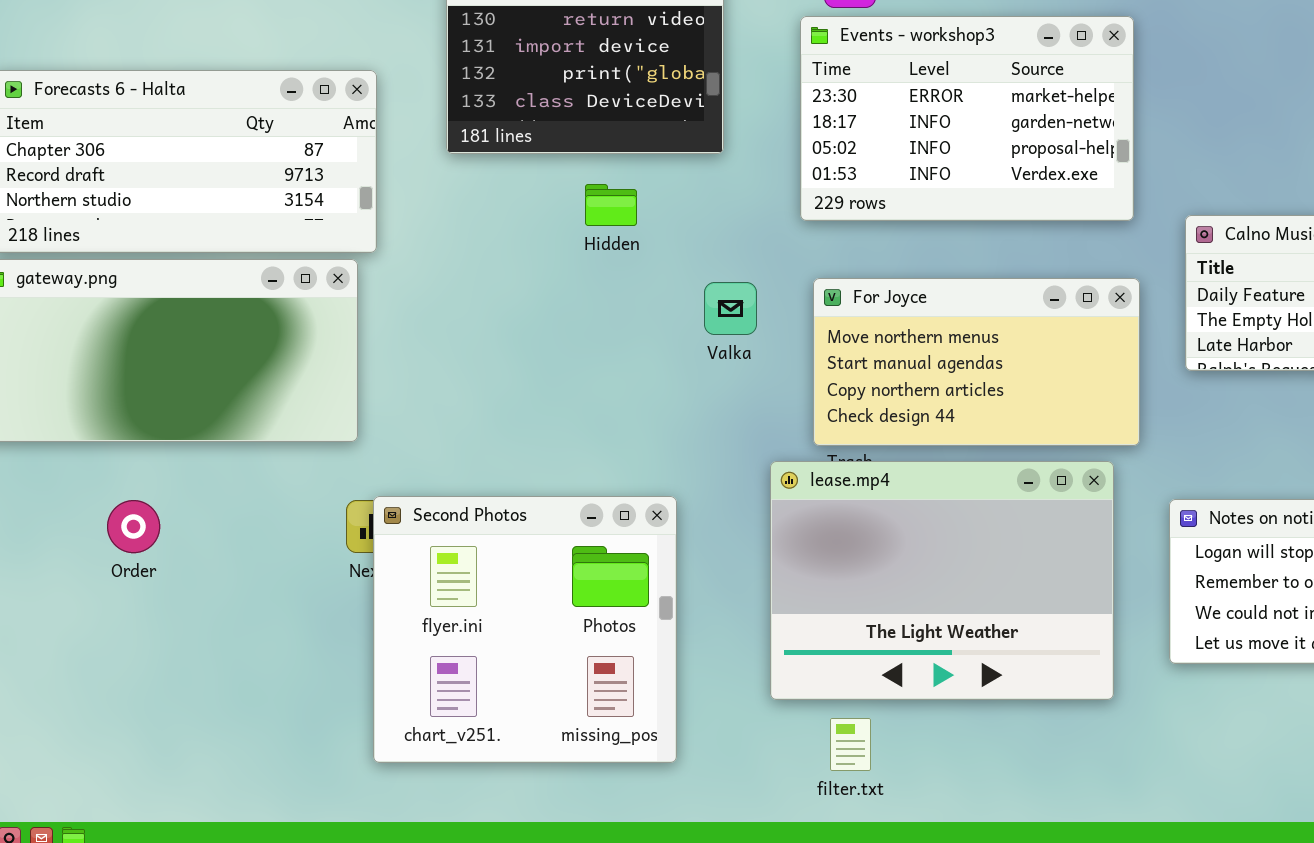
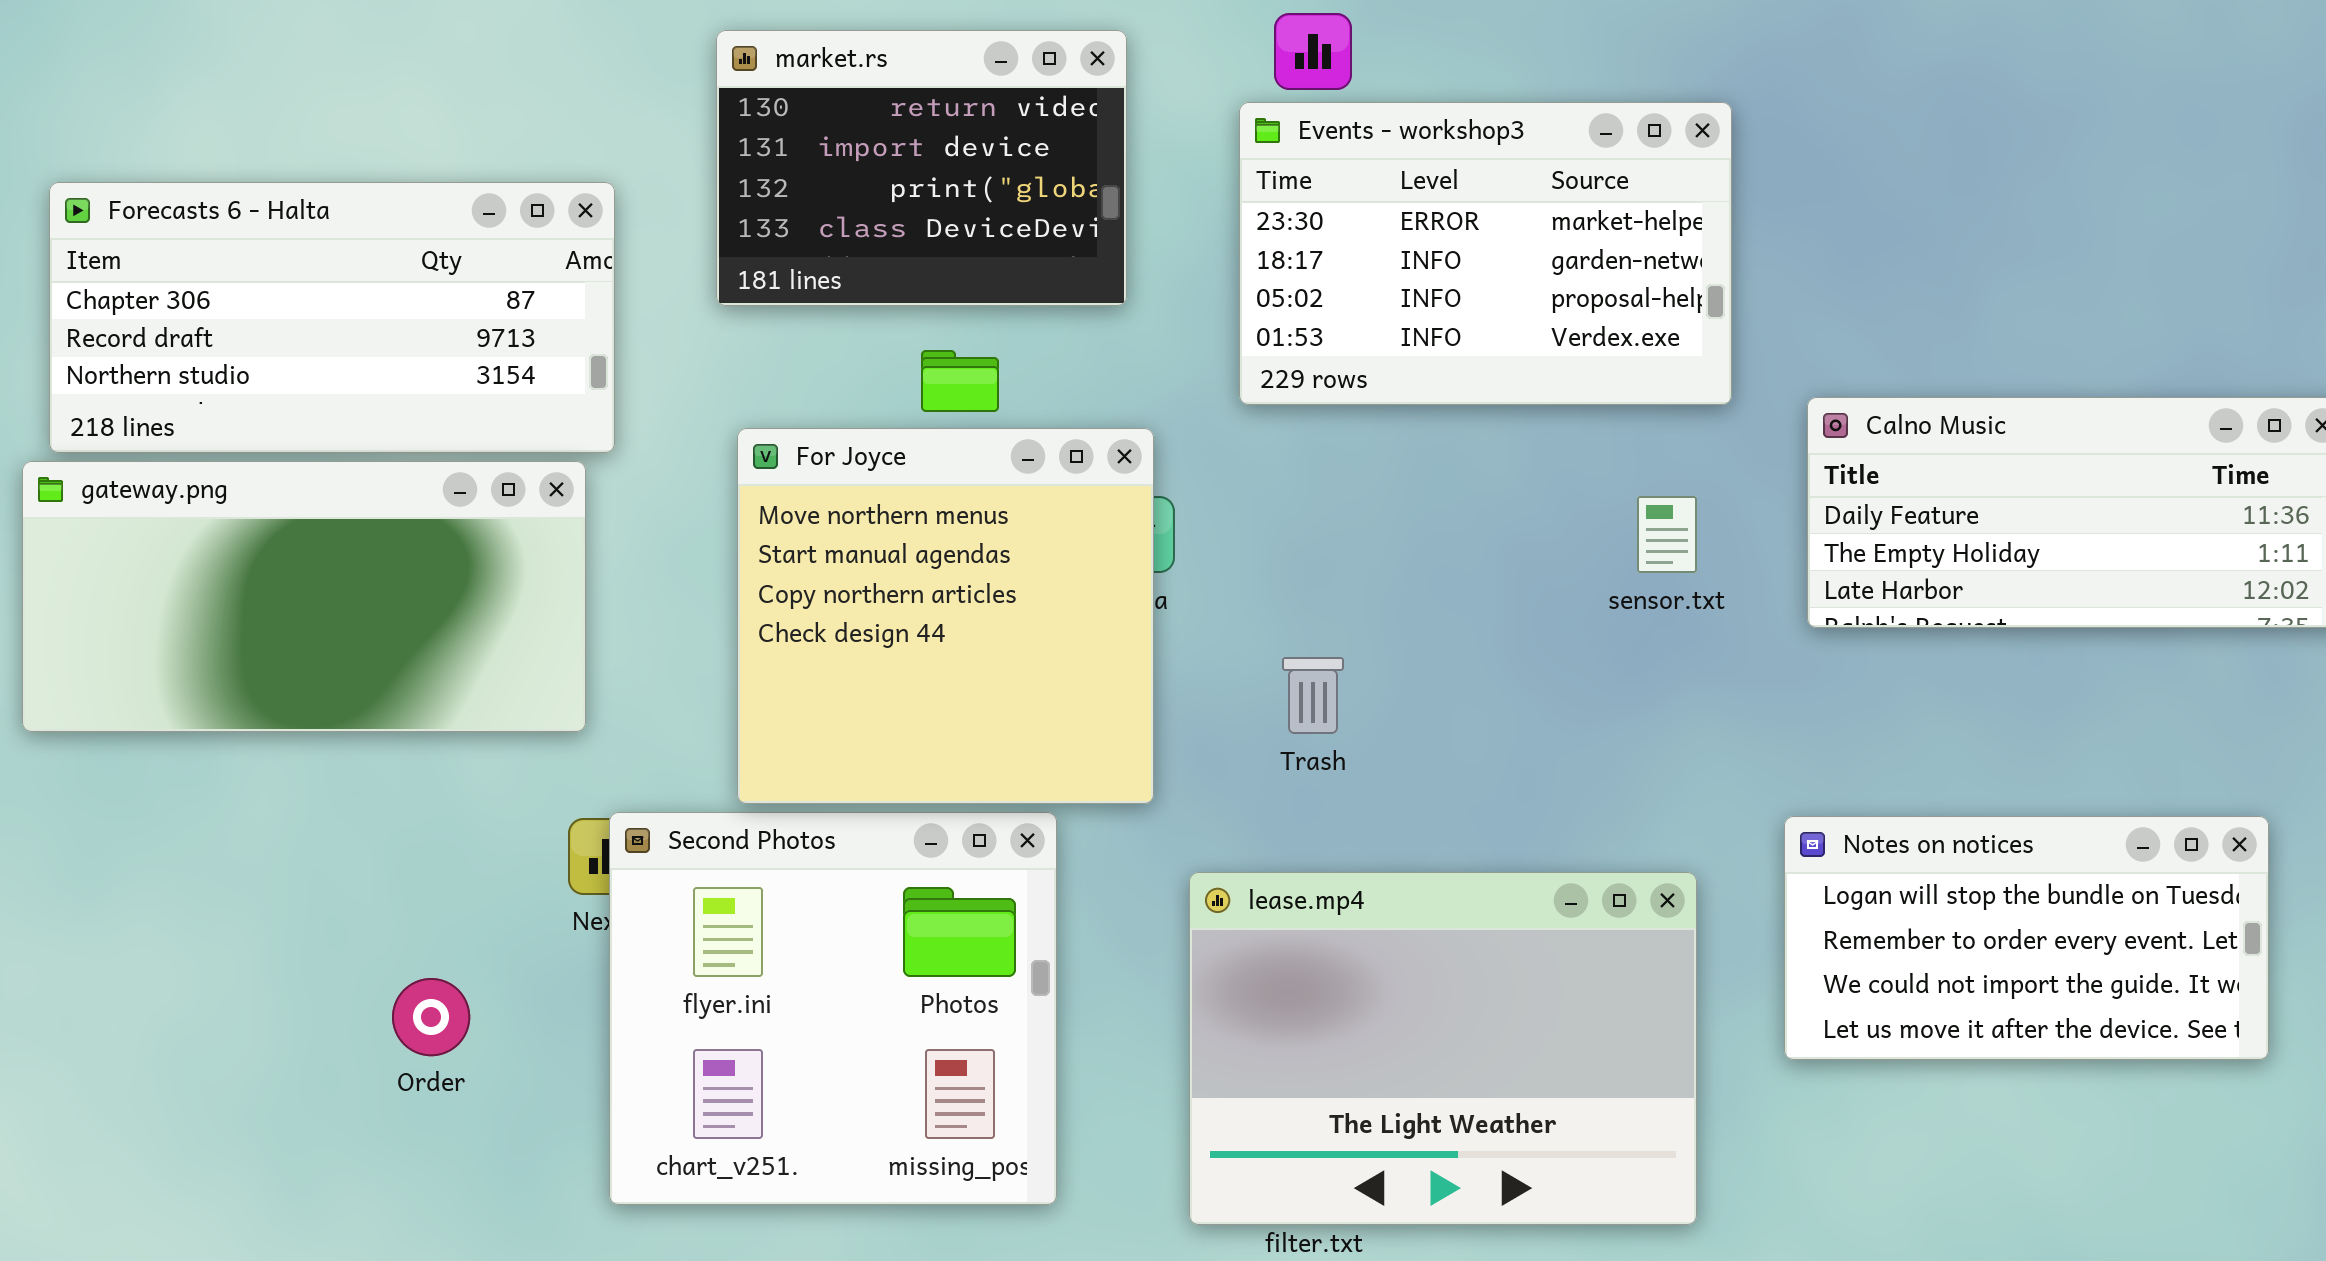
For Joyce: [813,278,1140,446] -> [737,428,1154,804], moved, resized
lease.mp4: [770,461,1114,700] -> [1189,872,1697,1225], moved
Order: [107,500,160,553] -> [392,978,470,1056], moved

